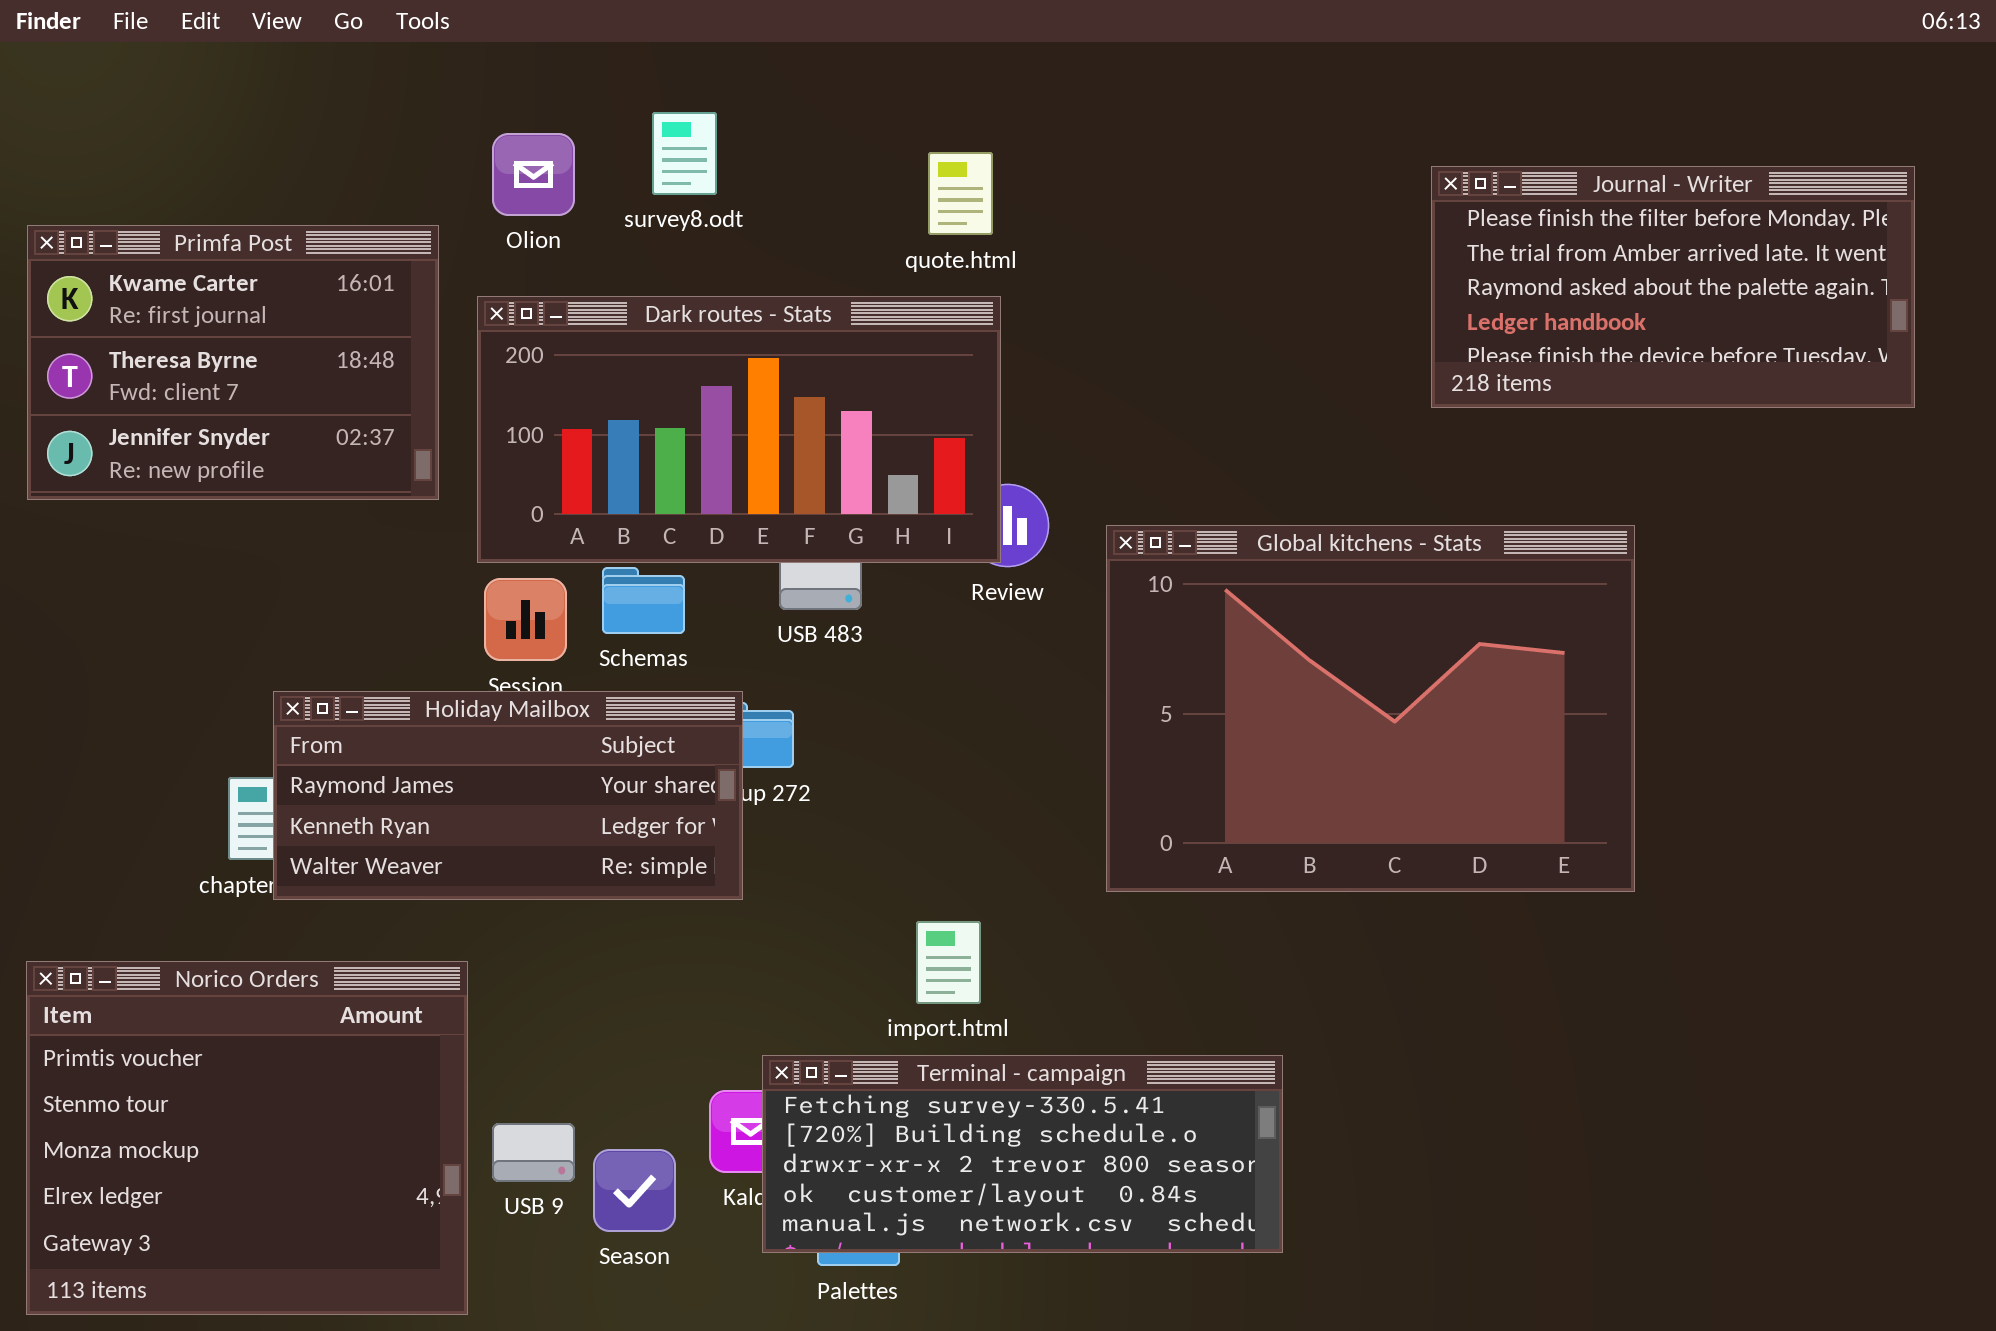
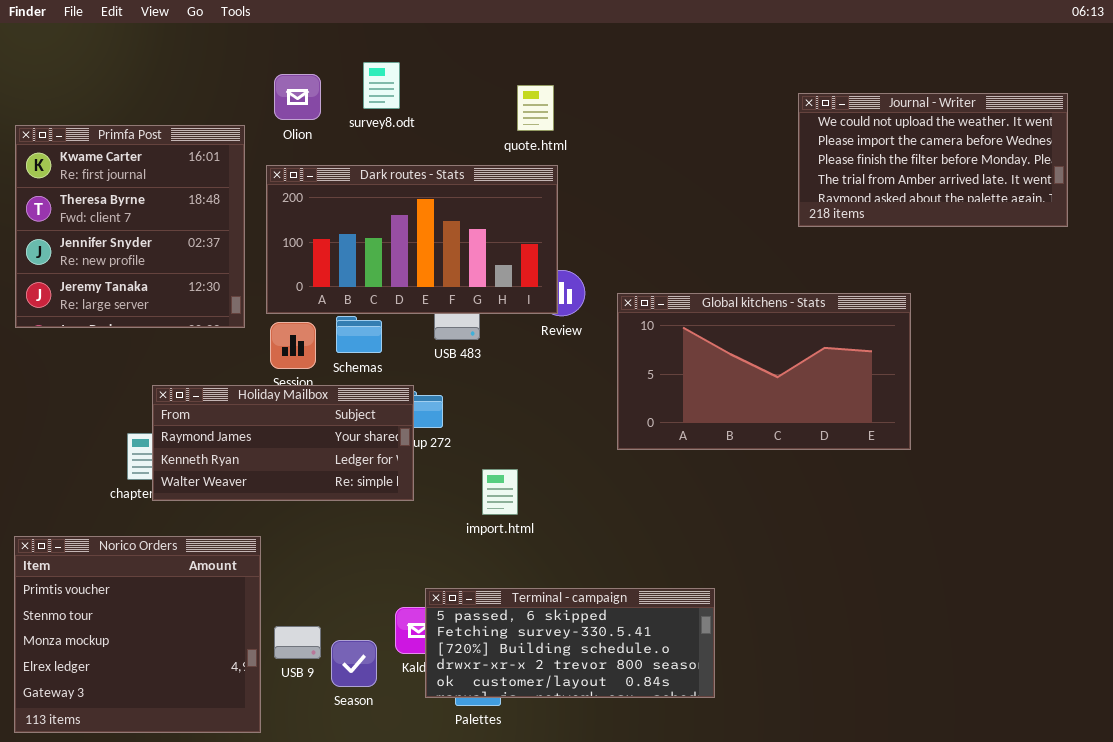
Journal - Writer: [1431,166,1915,408] -> [798,93,1068,227], scrolled up 2 rows
Primfa Post: [27,225,439,500] -> [15,125,245,328], resized
Global kitchens - Stats: [1106,525,1635,892] -> [617,293,911,450], resized
import.html: [916,921,981,1004] -> [482,469,518,515], moved
Terminal - campaign: [762,1055,1283,1253] -> [425,588,715,698], scrolled up 1 row

